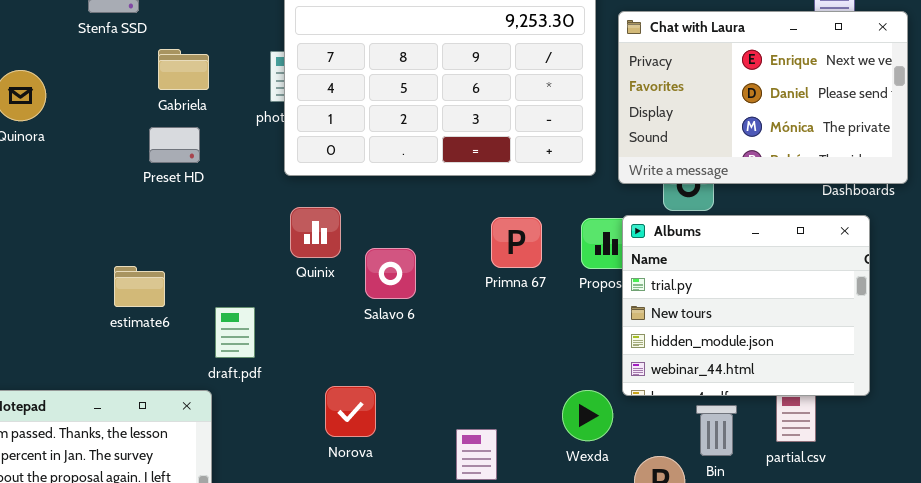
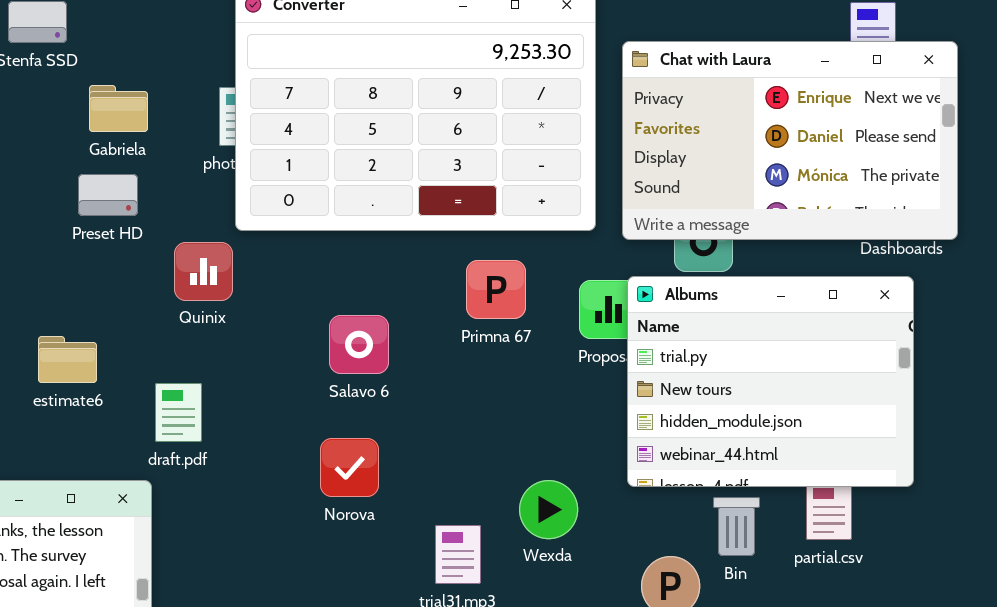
Quinix: [290,207,341,258] -> [174,242,233,301], moved
Primna 67: [491,217,542,268] -> [466,260,526,319], moved
Norova: [325,386,376,437] -> [320,438,379,497], moved
Wexda: [562,390,613,441] -> [519,480,578,539], moved

